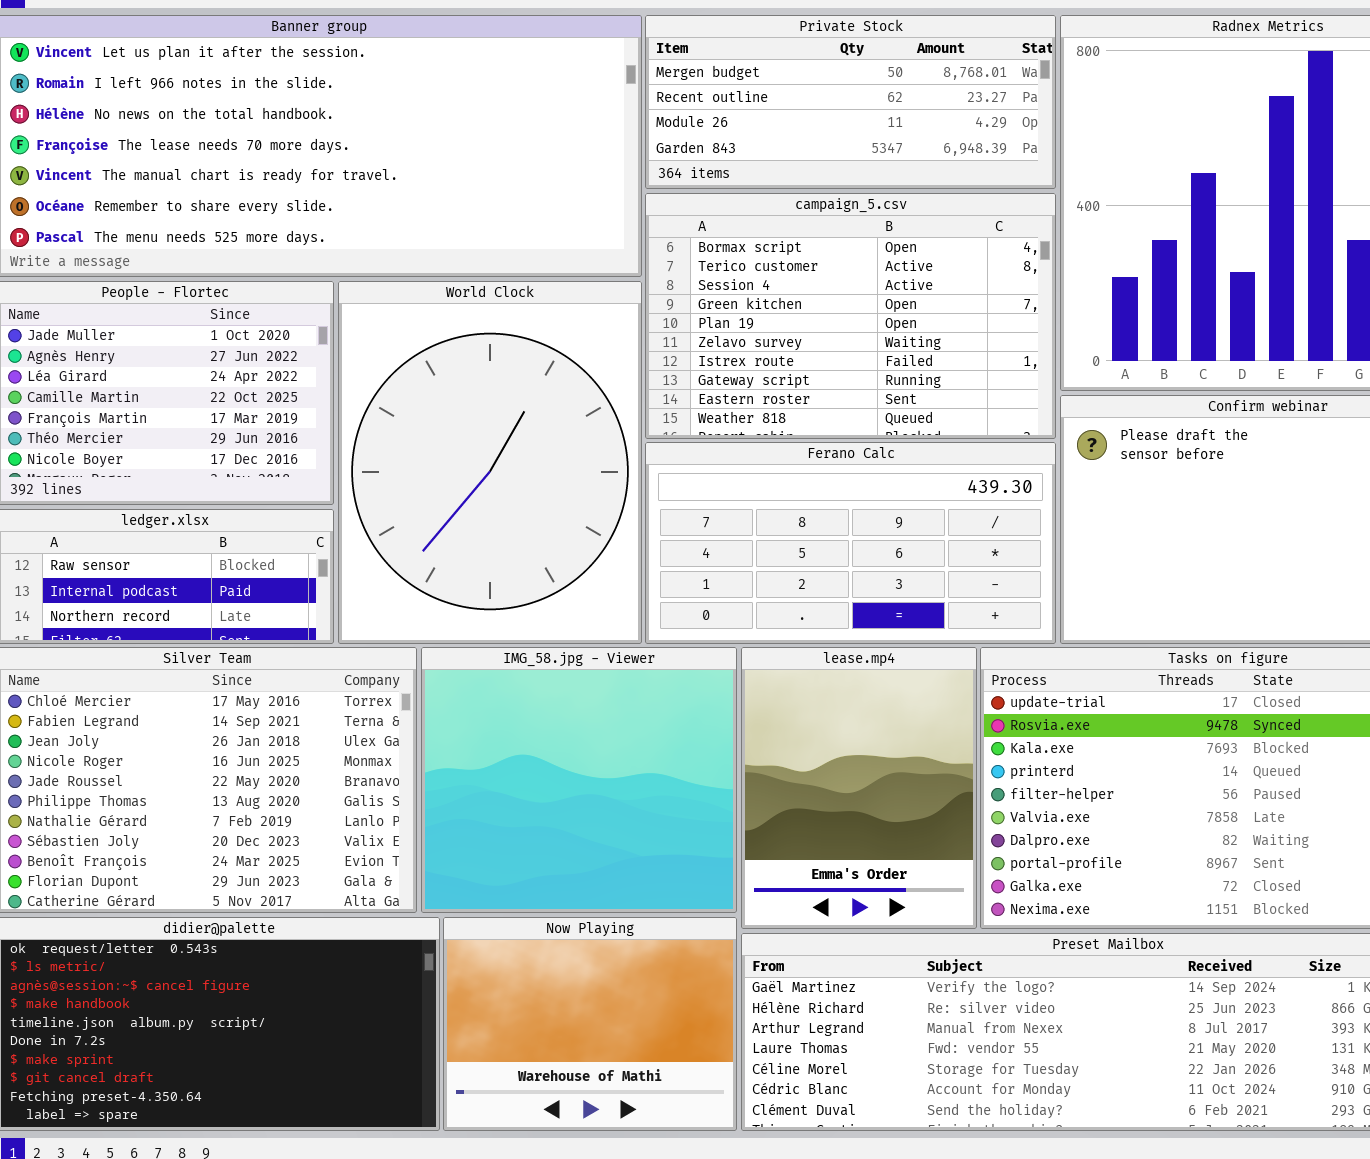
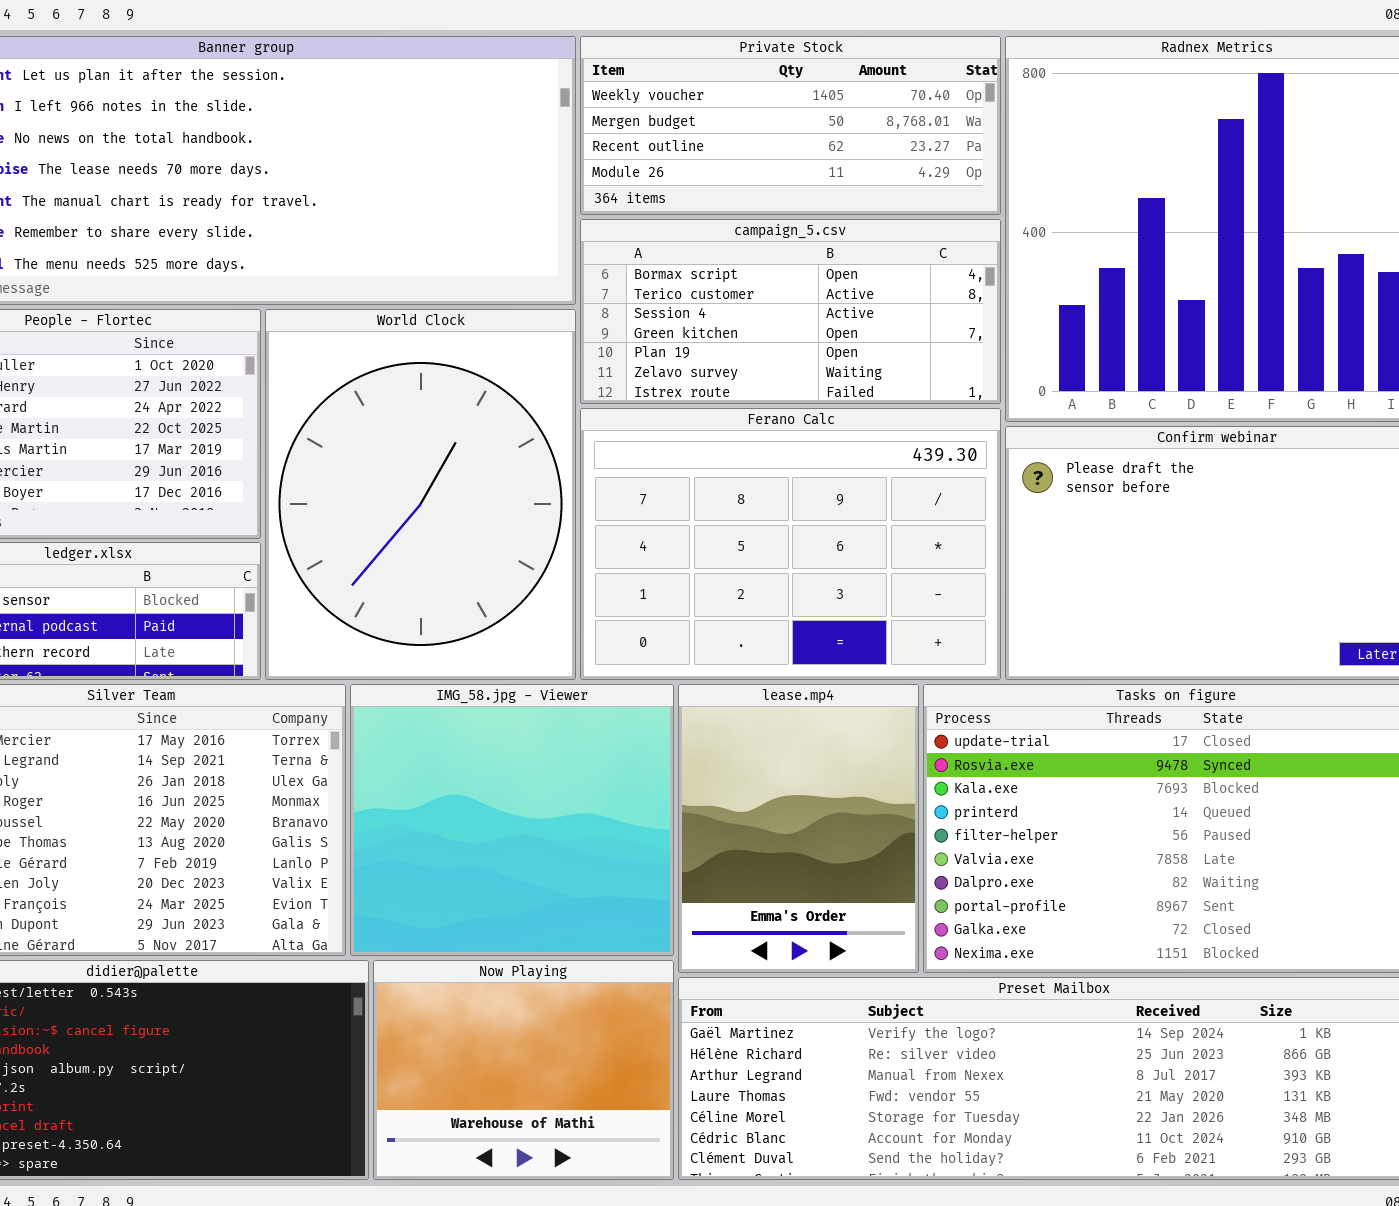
Private Stock: [645,15,1056,189] -> [580,36,1001,215], scrolled up 1 row
campaign_5.csv: [645,193,1056,439] -> [580,219,1001,404], resized
Ferano Calc: [645,442,1056,644] -> [580,408,1001,680], resized

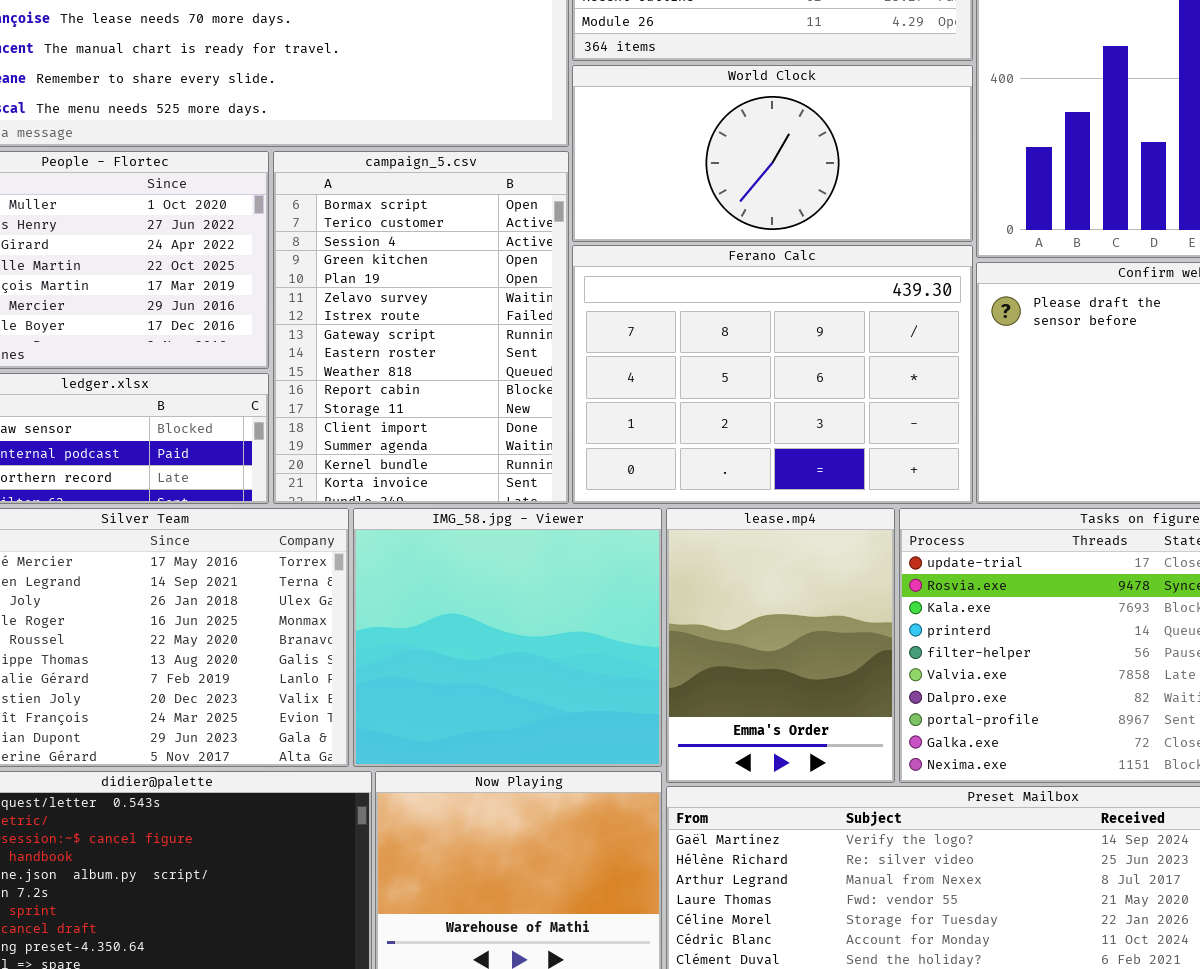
campaign_5.csv: [580,219,1001,404] -> [273,151,569,504], moved, resized
World Clock: [265,309,576,680] -> [572,65,973,242], moved, resized

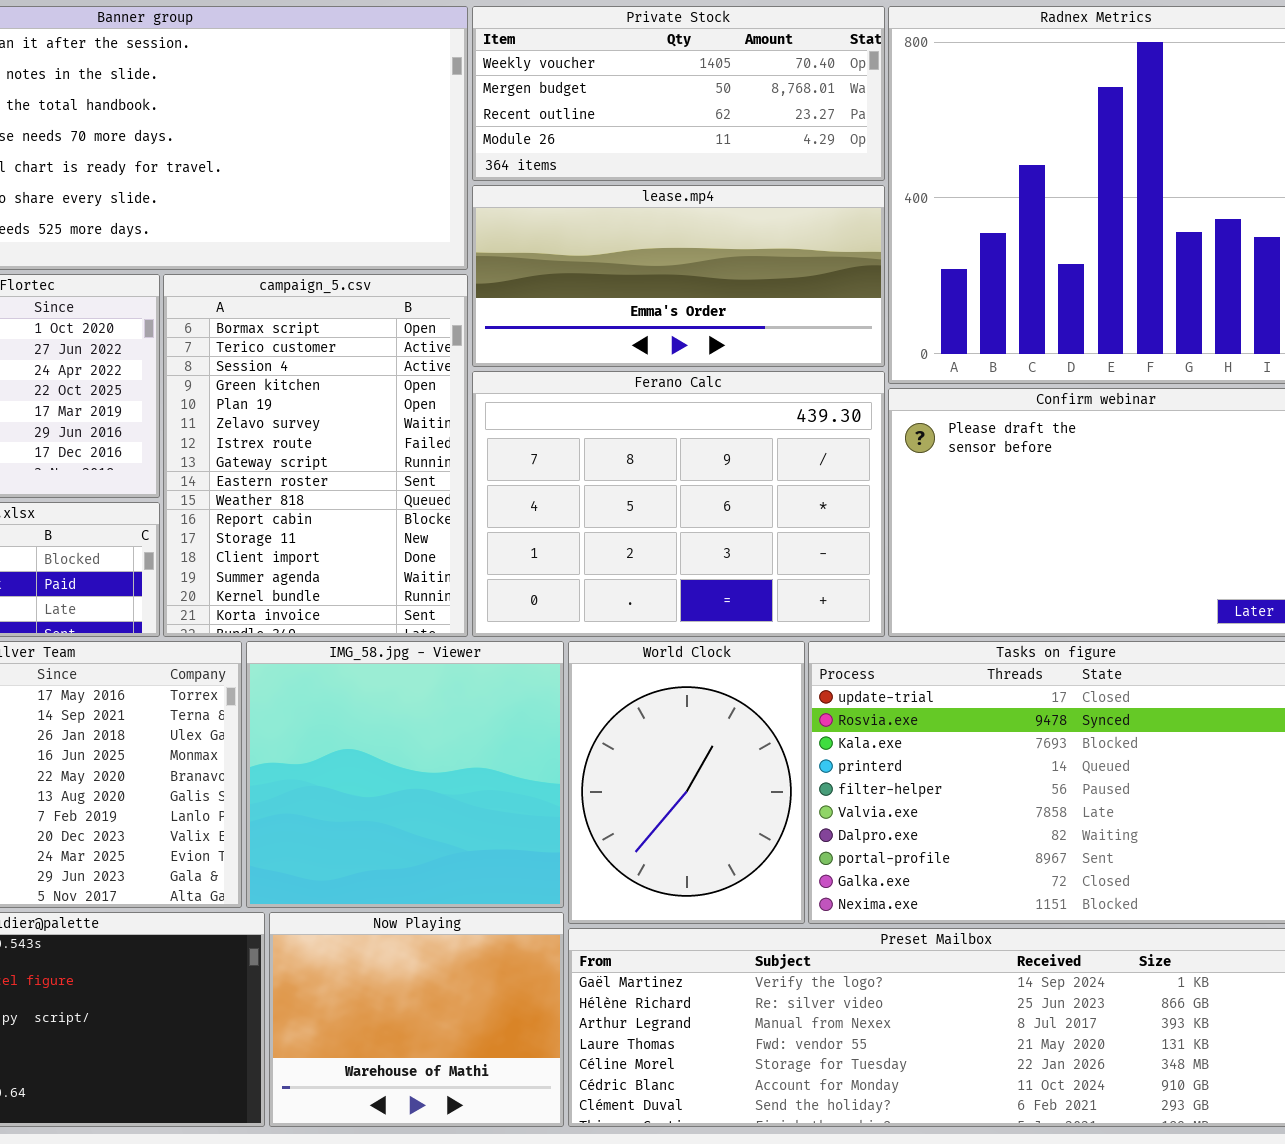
World Clock: [572,65,973,242] -> [568,641,805,924], moved, resized
lease.mp4: [666,508,895,783] -> [472,185,885,367], moved, resized

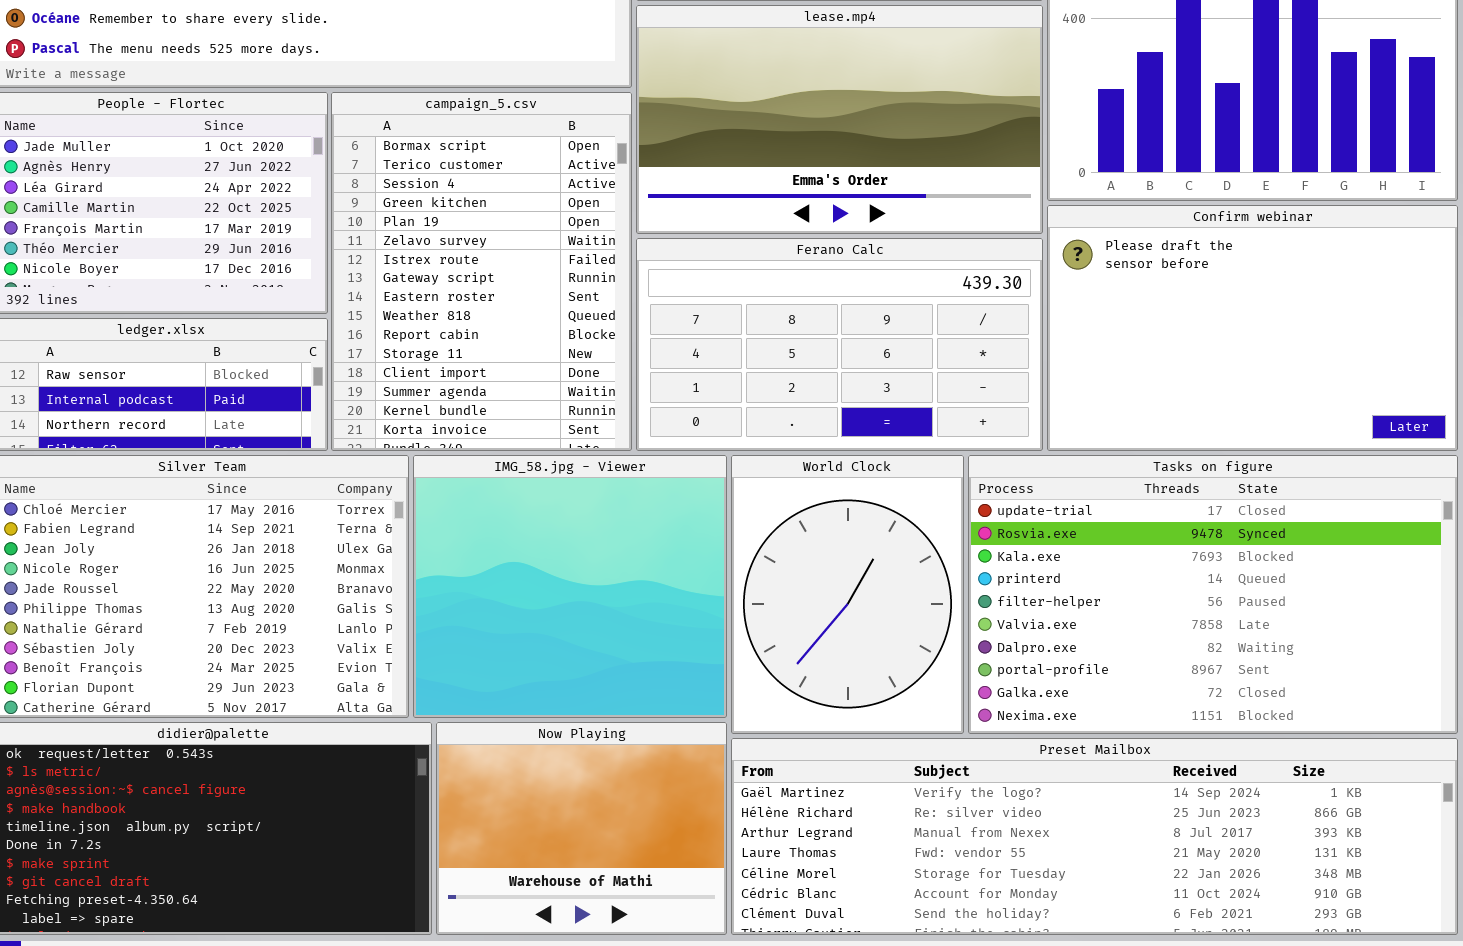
lease.mp4: [472,185,885,367] -> [636,5,1043,234], resized
Ferano Calc: [472,371,885,637] -> [636,238,1043,451], resized

